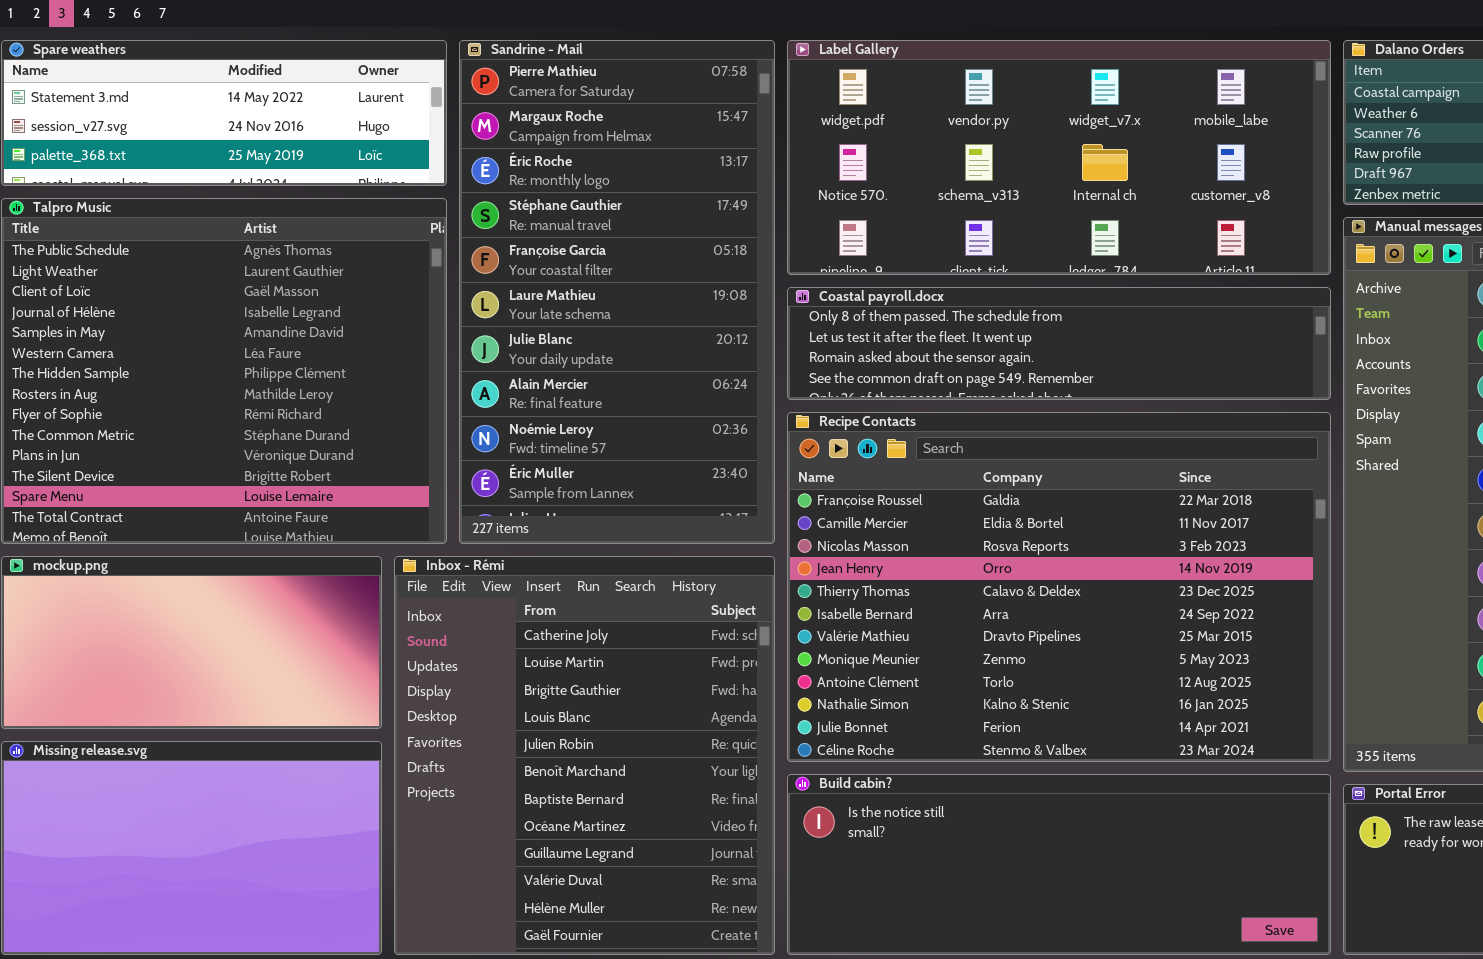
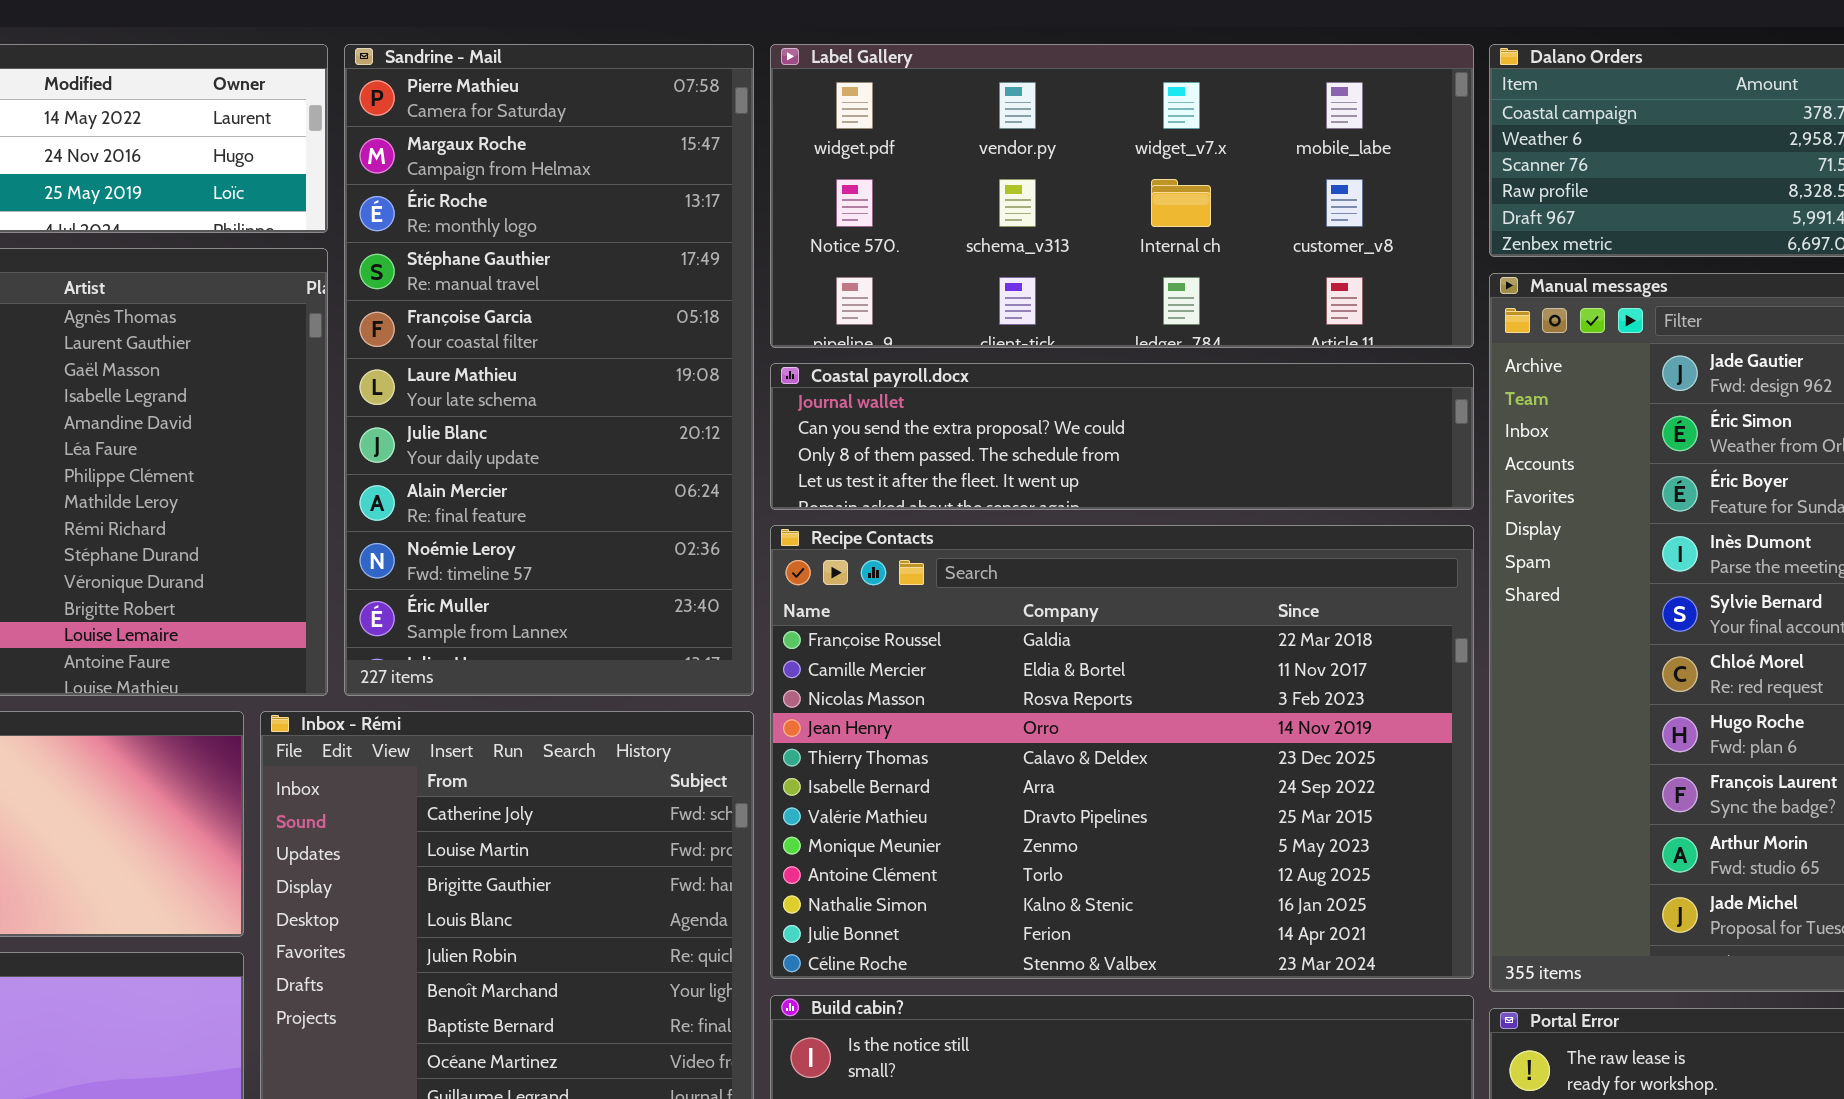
Coastal payroll.docx: [787,287,1331,400] -> [770,363,1474,510], scrolled up 2 rows

